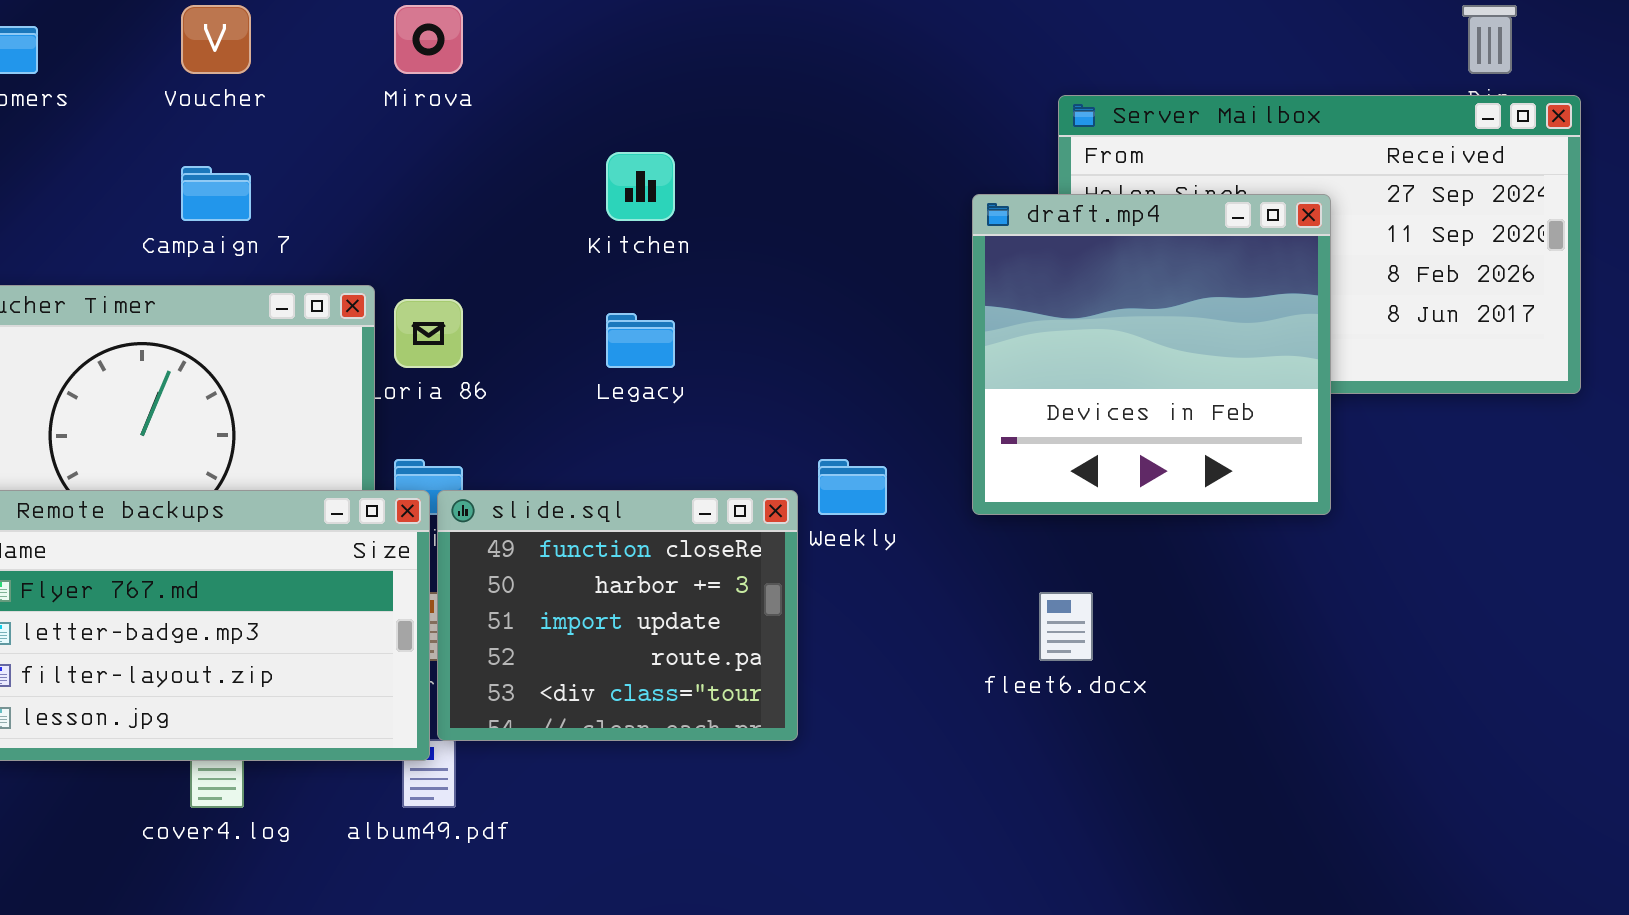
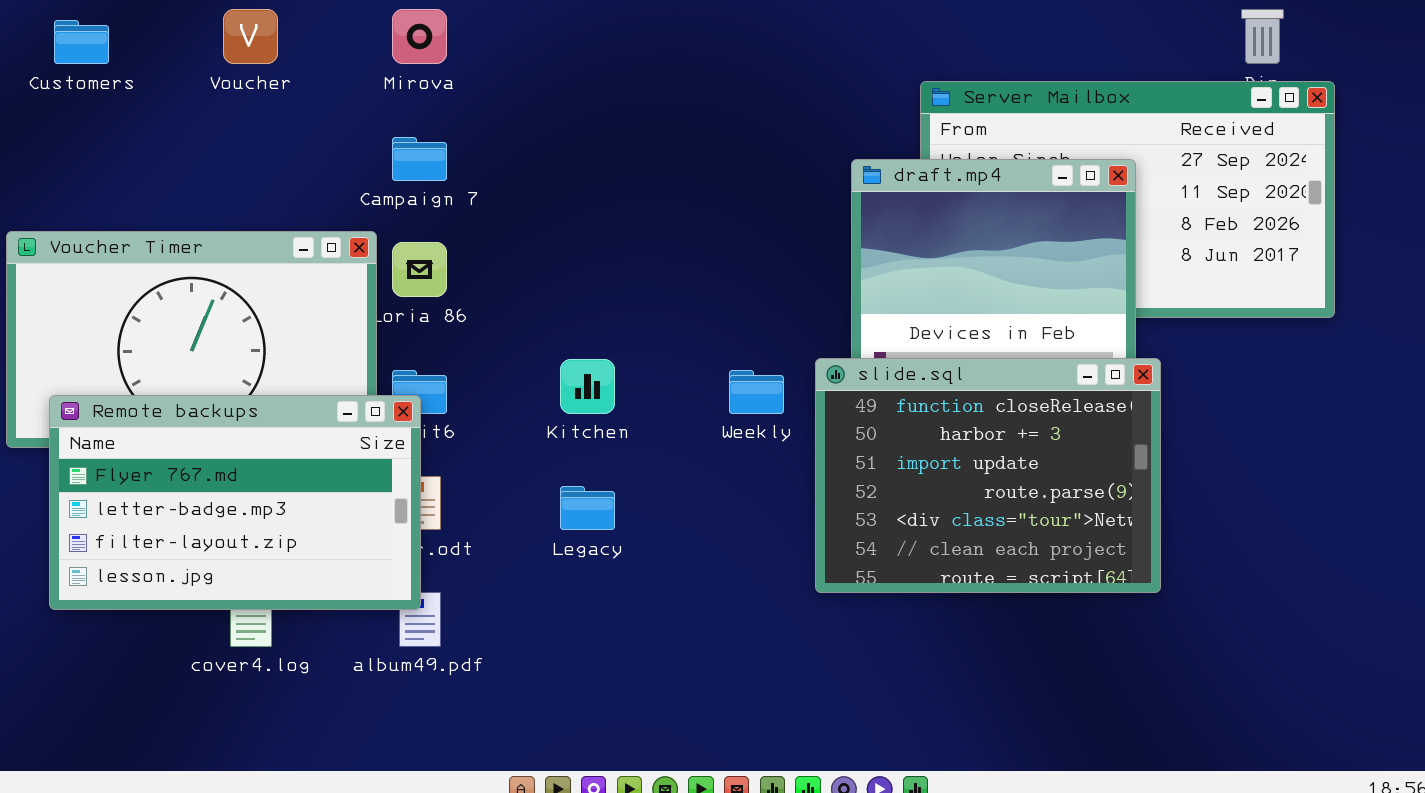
Kitchen: [606,152,675,221] -> [560,359,615,414], moved
Campaign 7: [181,166,251,221] -> [392,137,447,181], moved
Legacy: [606,313,675,368] -> [560,486,615,530], moved
slide.sql: [437,490,798,741] -> [815,358,1161,593], moved, resized

